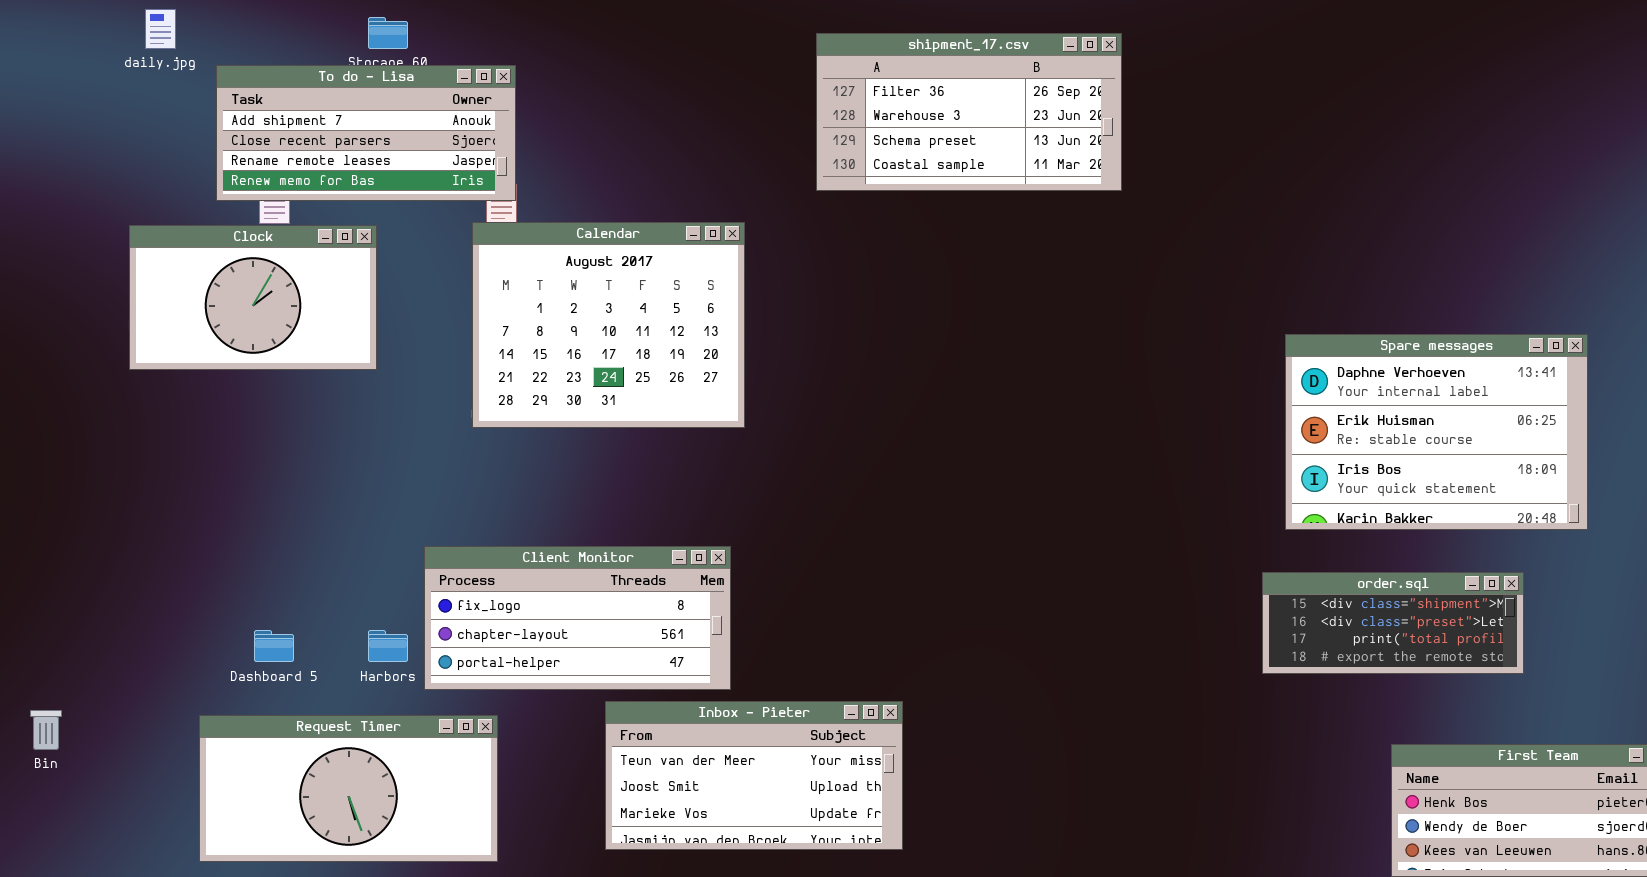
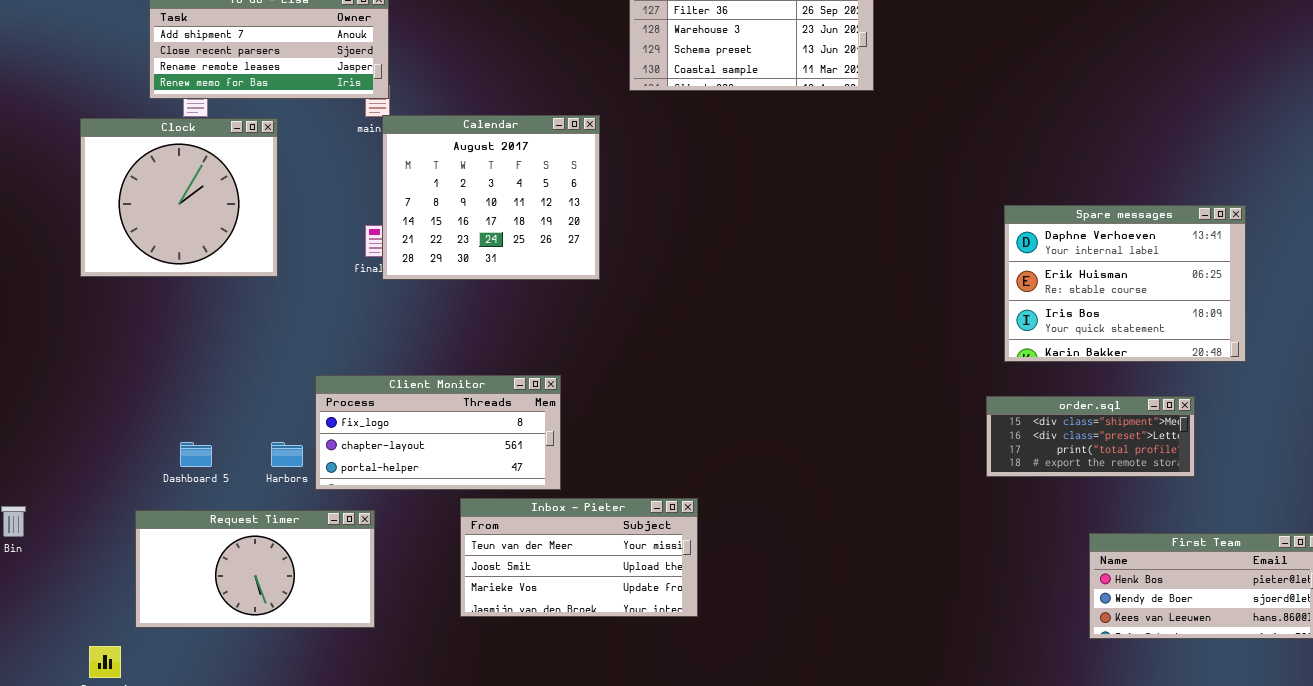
Calendar: [472,222,745,428] -> [382,115,600,280], moved
Clock: [129,225,377,370] -> [80,118,278,277], resized

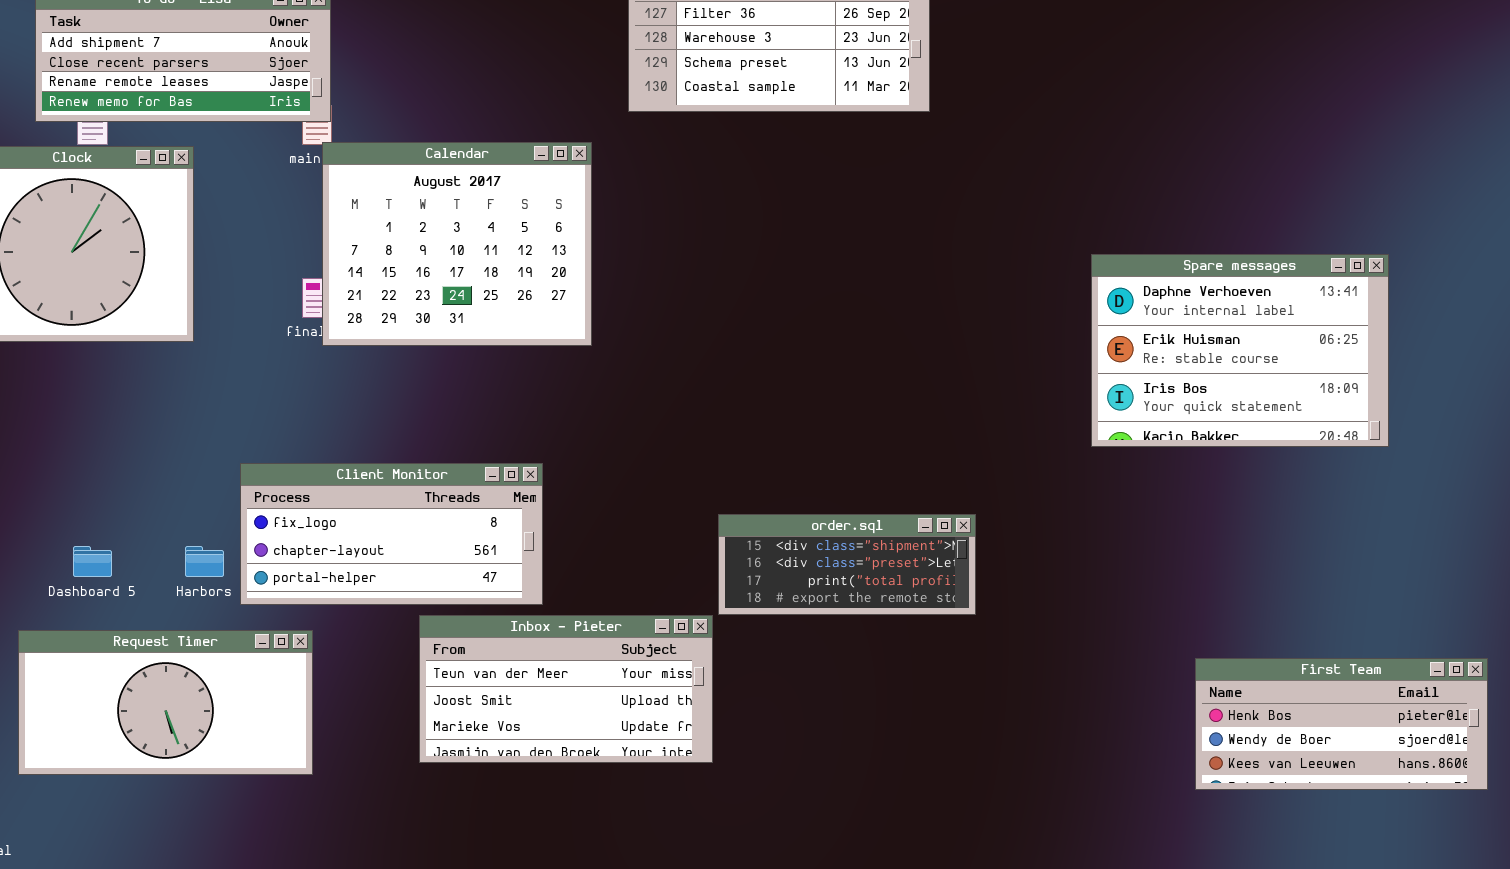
order.sql: [986,396,1195,477] -> [718,514,976,615], moved

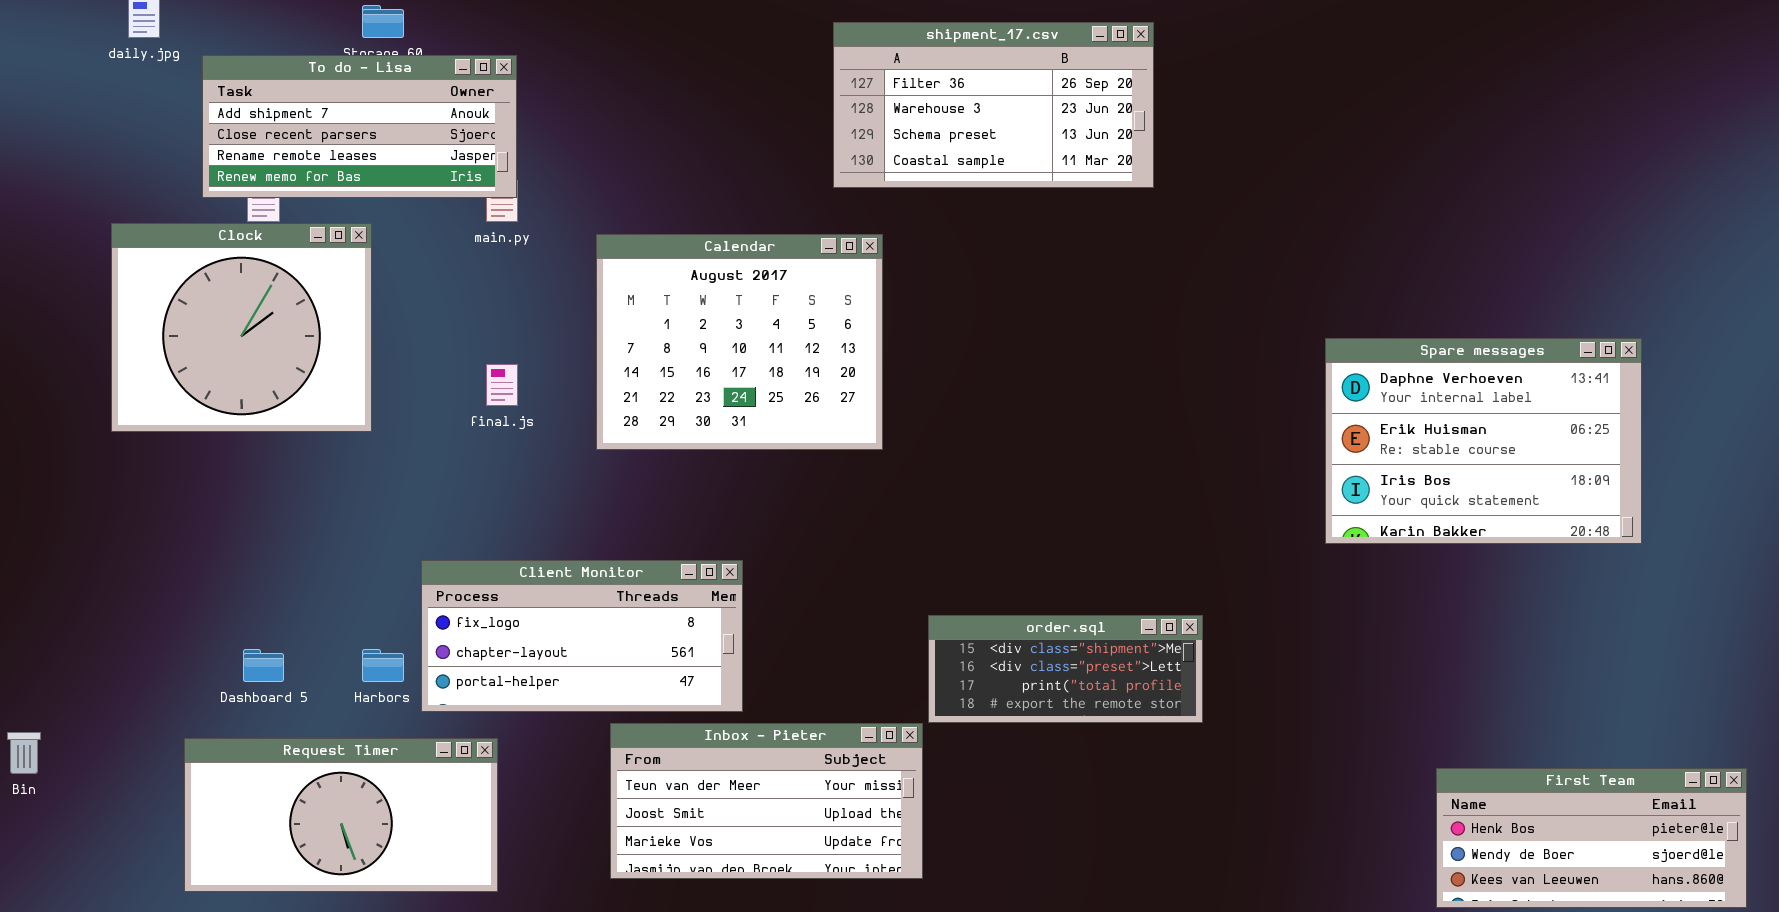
Calendar: [322,142,592,346] -> [596,234,883,450], moved

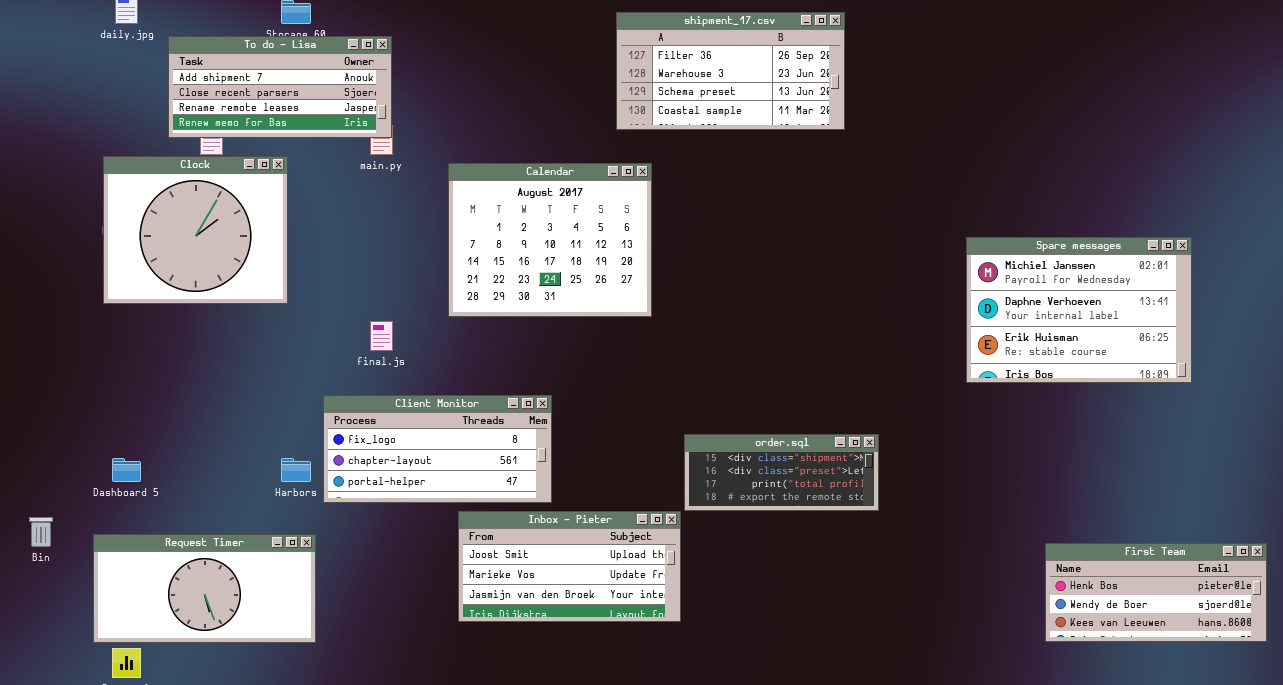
Spare messages: [1325,338,1642,544] -> [966,237,1192,383], scrolled up 1 row
final.js: [486,364,518,406] -> [370,321,393,351], moved
Dashboard 5: [243,649,284,682] -> [112,458,141,482], moved
Inbox - Pieter: [610,723,923,879] -> [458,511,681,622], scrolled down 1 row
Request Timer: [184,738,498,892] -> [93,534,316,643], moved

